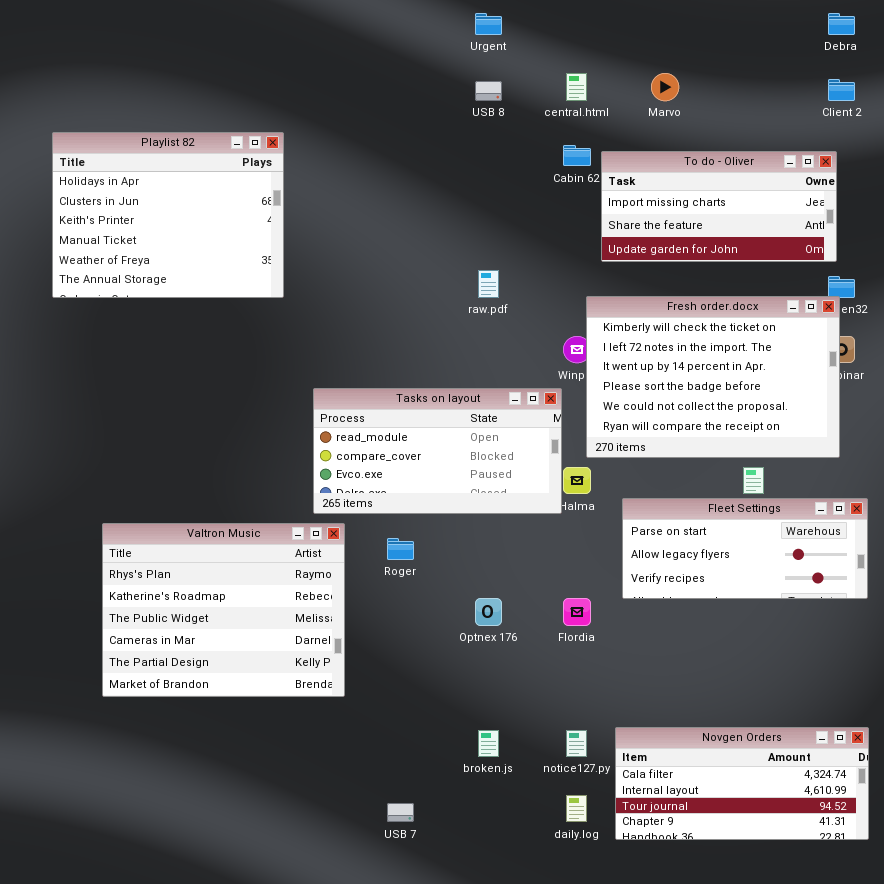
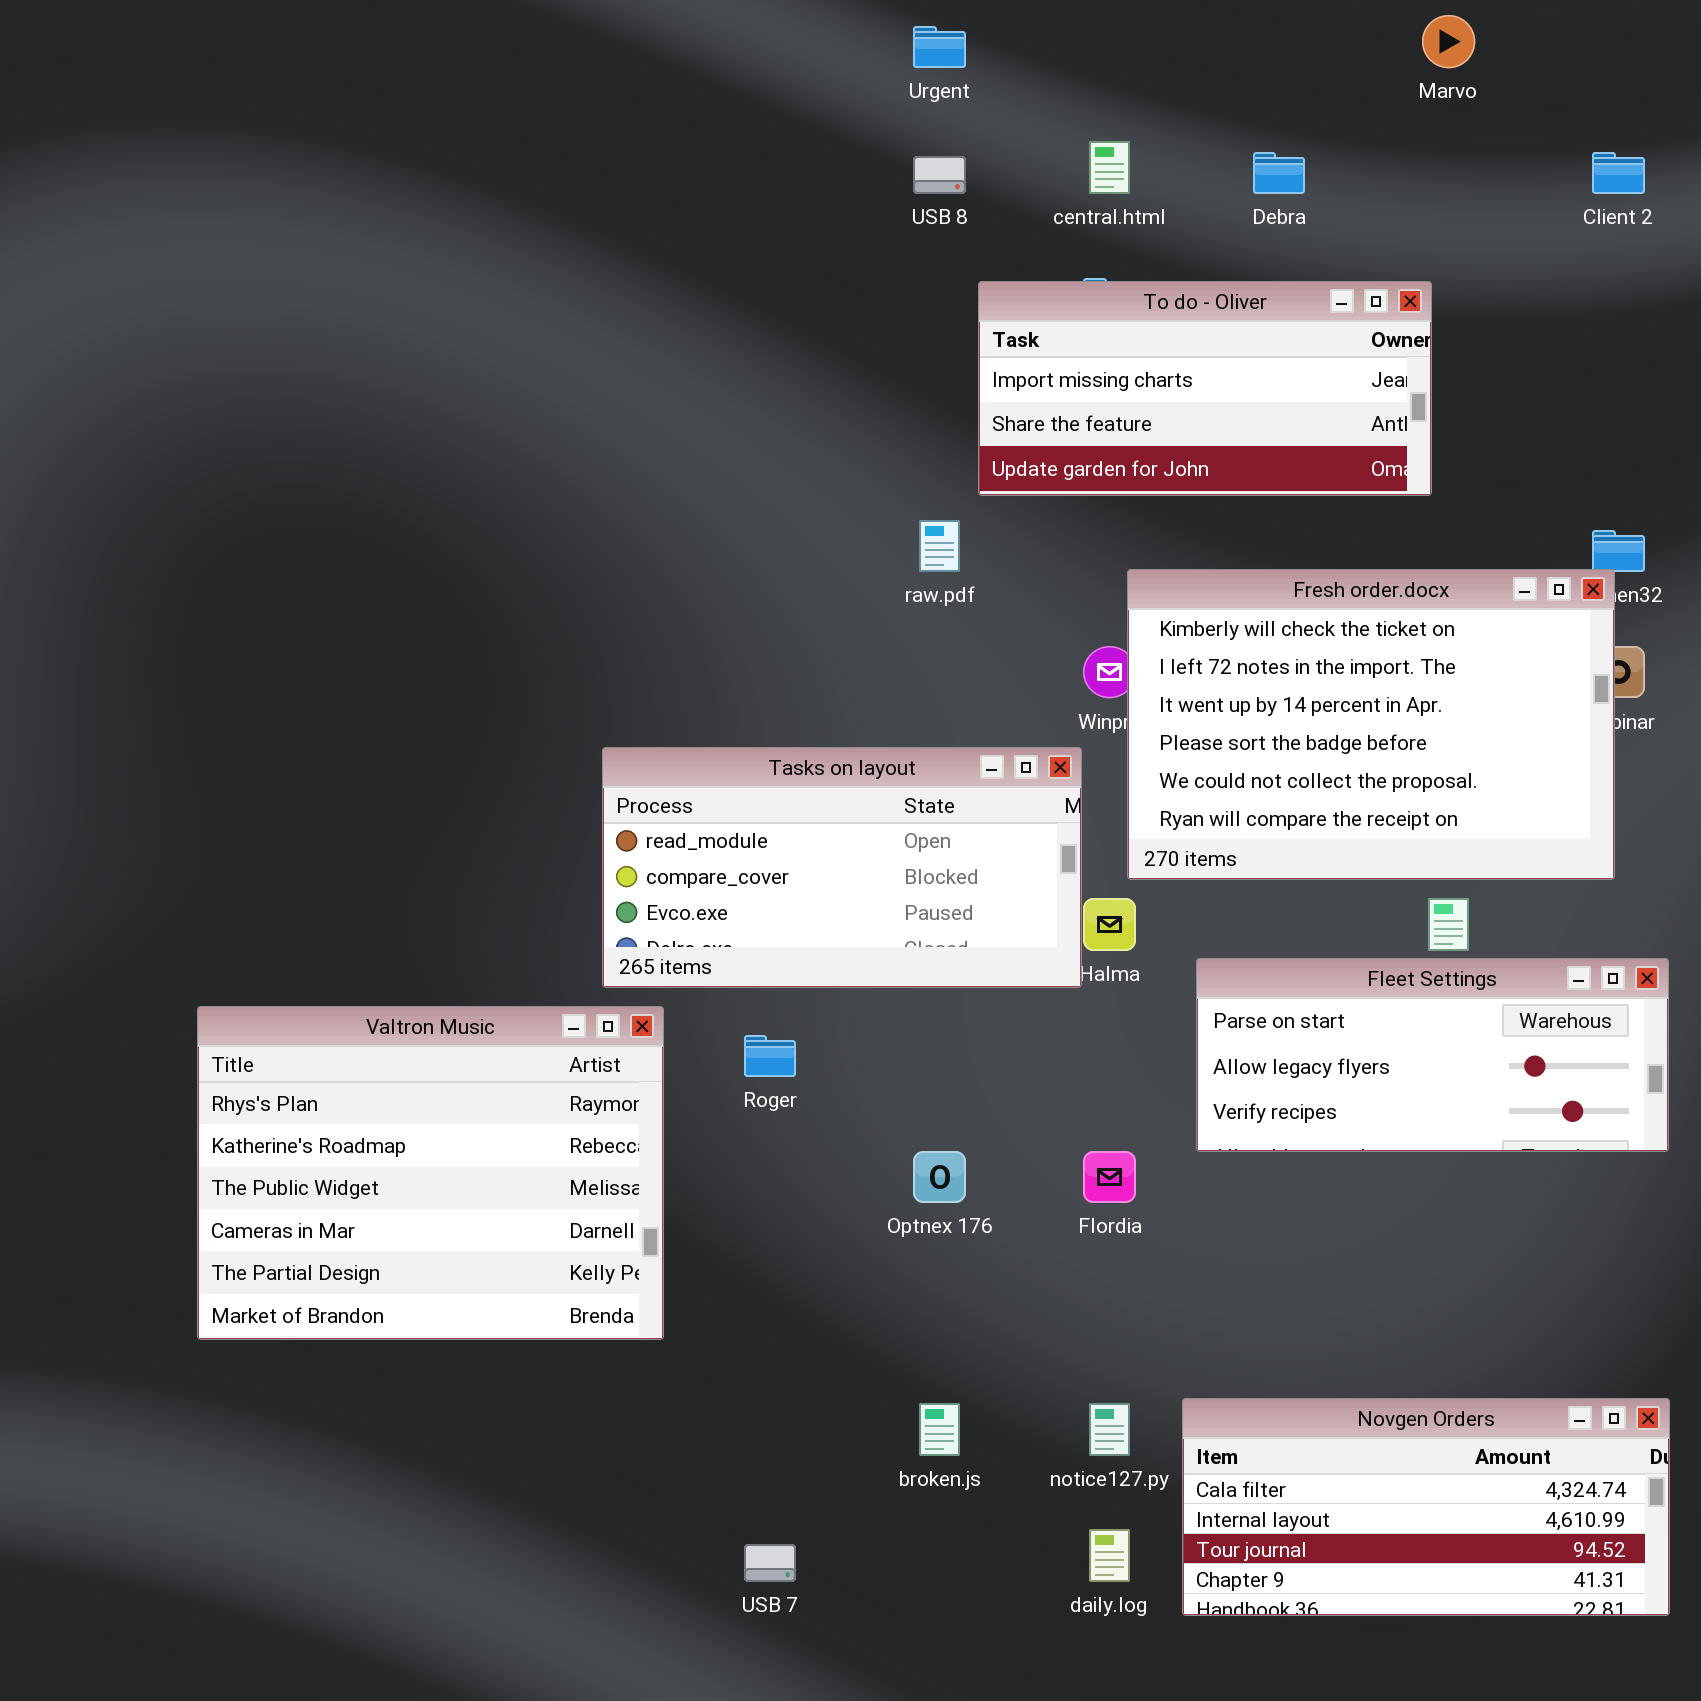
Debra: [828,13,855,35] -> [1253,152,1305,194], moved
Marvo: [651,73,679,101] -> [1422,15,1475,68], moved
Playlist 82: [52,132,284,298] -> none, closed
To do - Oliver: [601,151,837,262] -> [978,281,1432,496], moved

